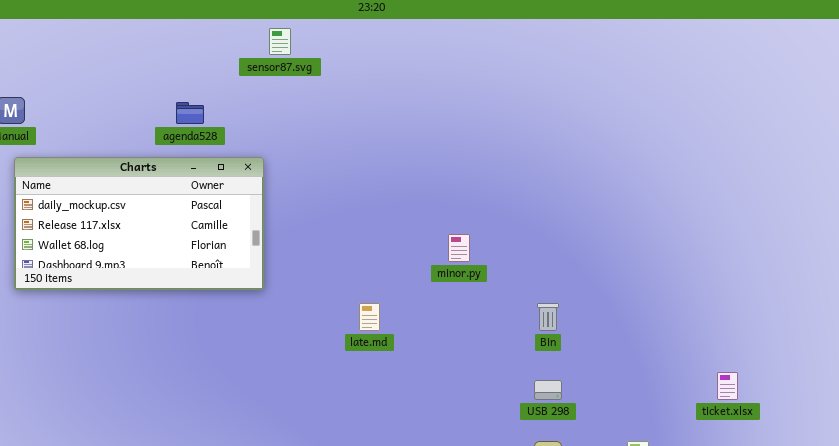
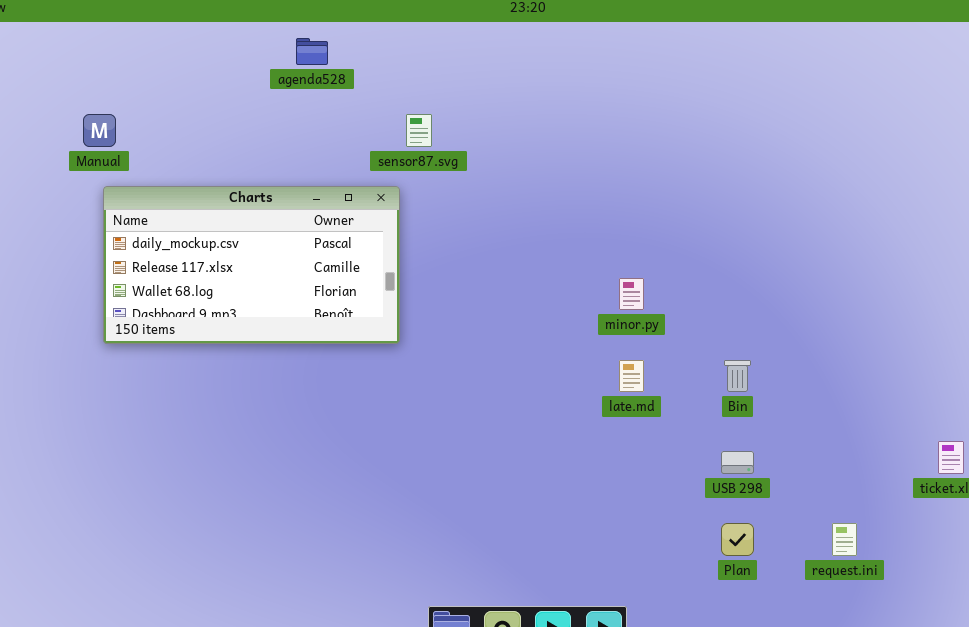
sensor87.svg: [269,28,291,55] -> [406,114,432,147], moved
agenda528: [176,102,204,124] -> [296,38,328,65], moved
late.md: [359,303,380,331] -> [619,360,644,392], moved

